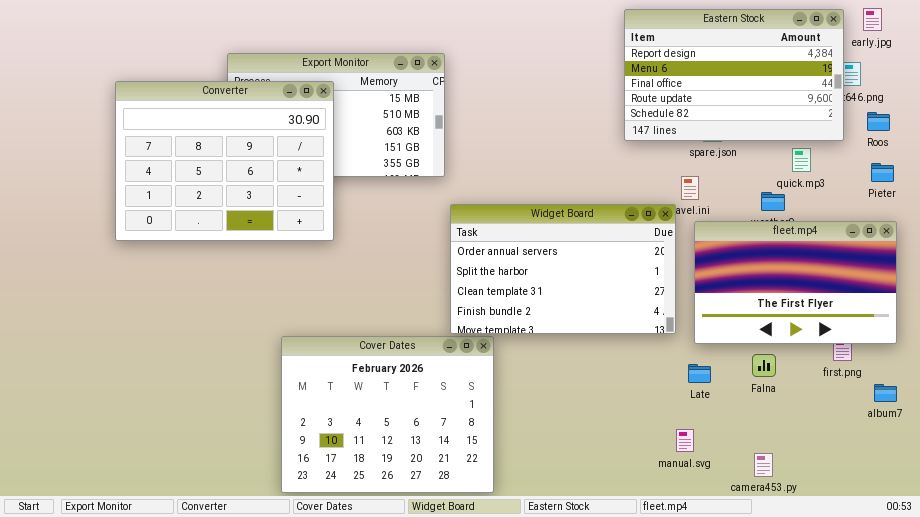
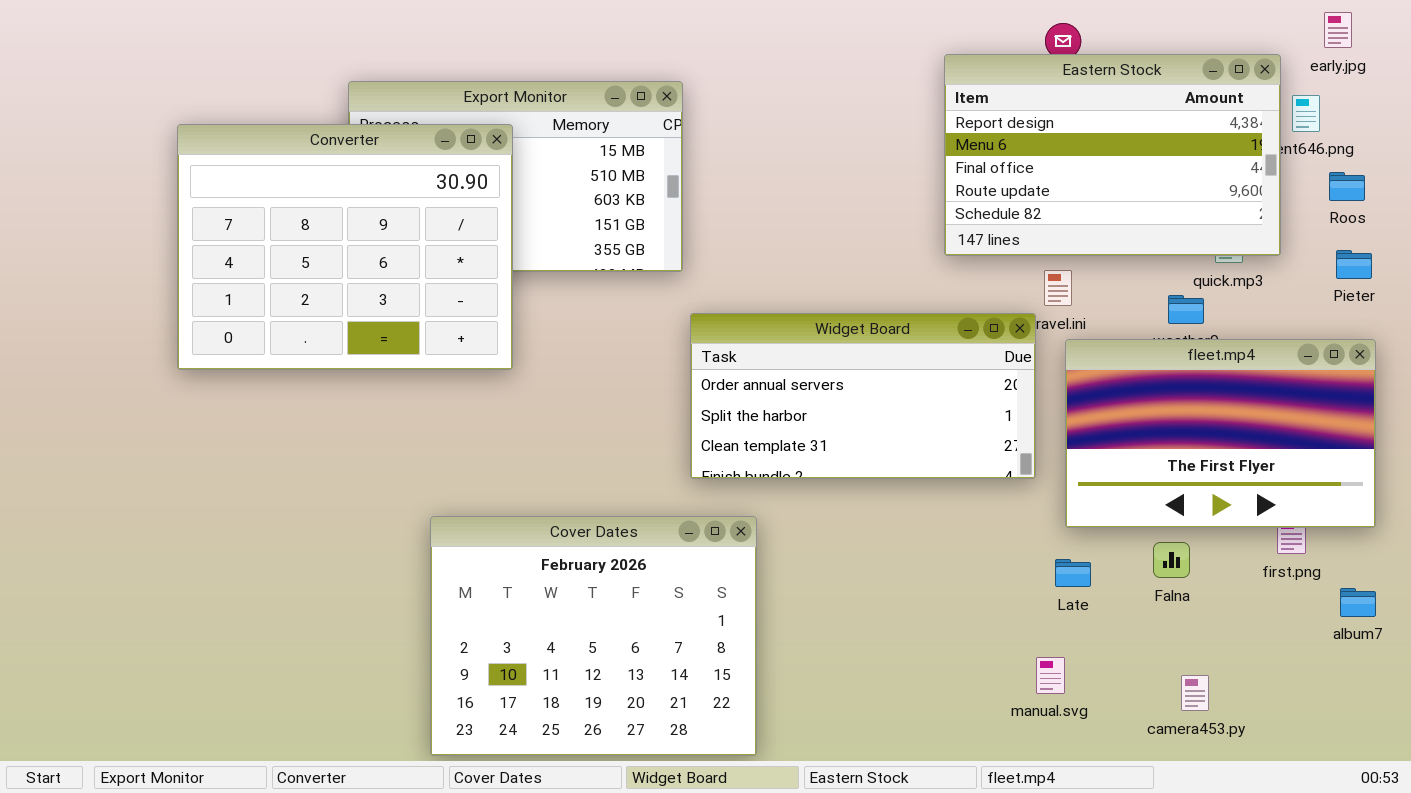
Eastern Stock: [624,9,844,141] -> [944,54,1281,256], moved
Widget Board: [450,204,676,334] -> [690,313,1036,479], resized
camera453.py: [754,453,773,477] -> [1181,675,1209,711], moved

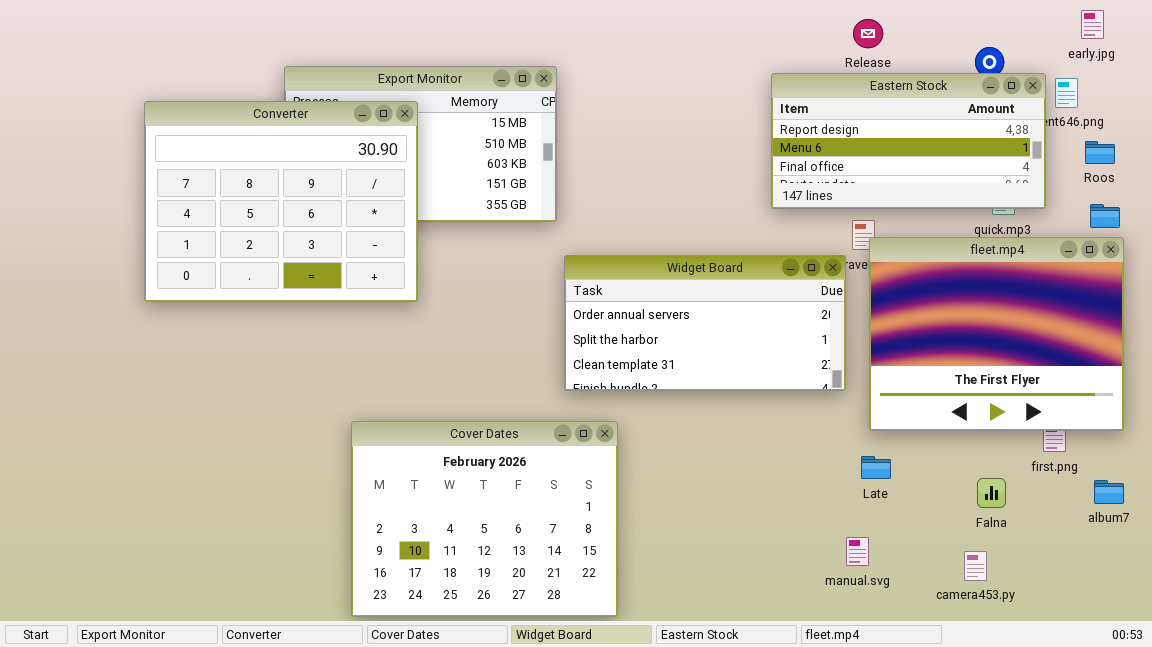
Eastern Stock: [944,54,1281,256] -> [771,73,1046,209], resized
fleet.mp4: [1065,339,1376,528] -> [869,237,1124,431], resized
Falna: [1153,542,1190,578] -> [977,478,1006,508], moved

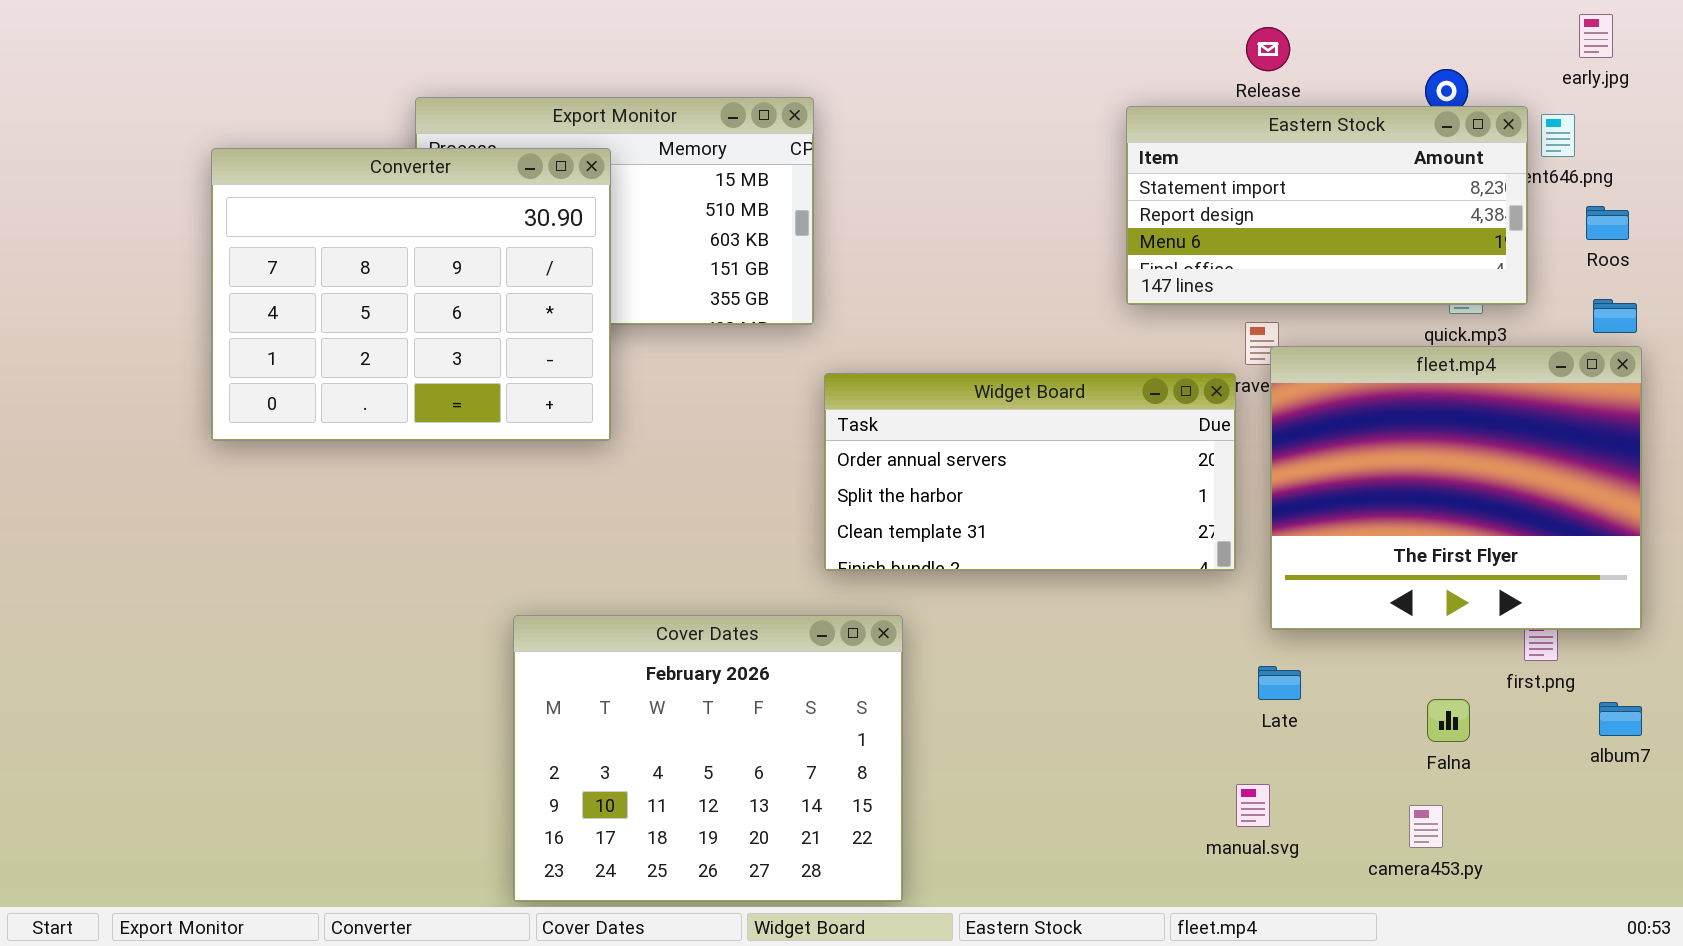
Eastern Stock: [771,73,1046,209] -> [1126,106,1528,305], scrolled up 1 row

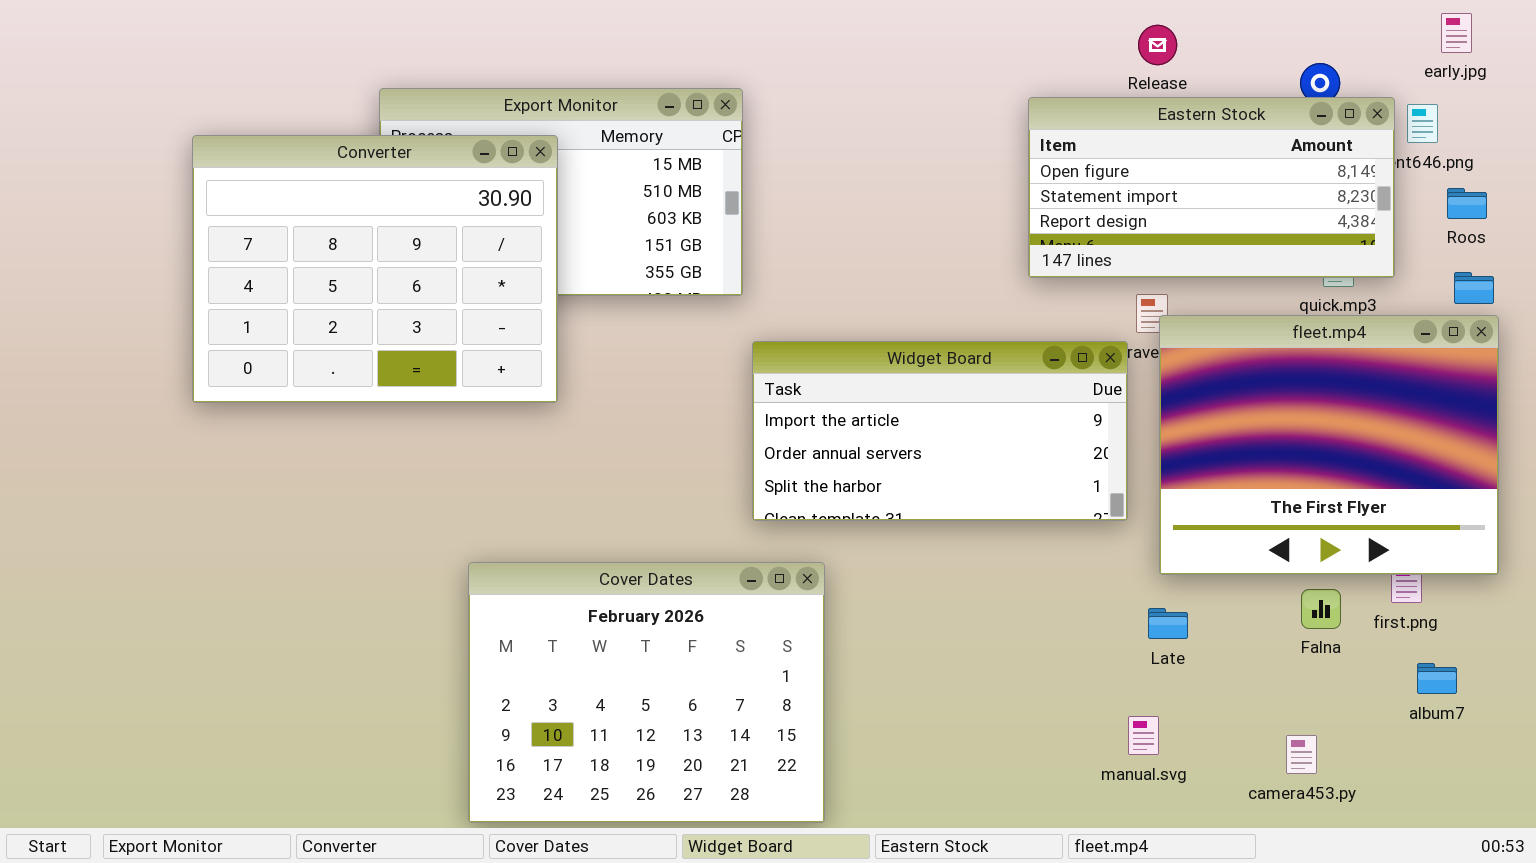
Eastern Stock: [1126,106,1528,305] -> [1028,97,1395,278], scrolled up 1 row
Widget Board: [824,373,1236,571] -> [752,341,1128,521], scrolled up 1 row
Falna: [1427,699,1470,742] -> [1301,589,1341,629], moved
album7: [1599,702,1642,736] -> [1417,663,1457,694], moved

